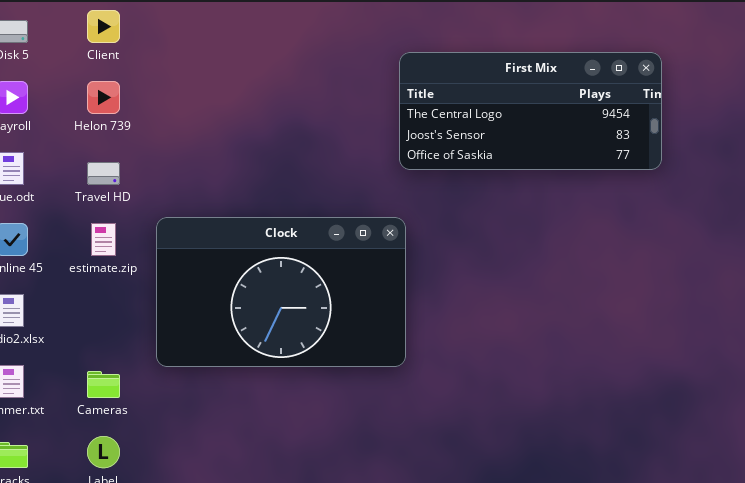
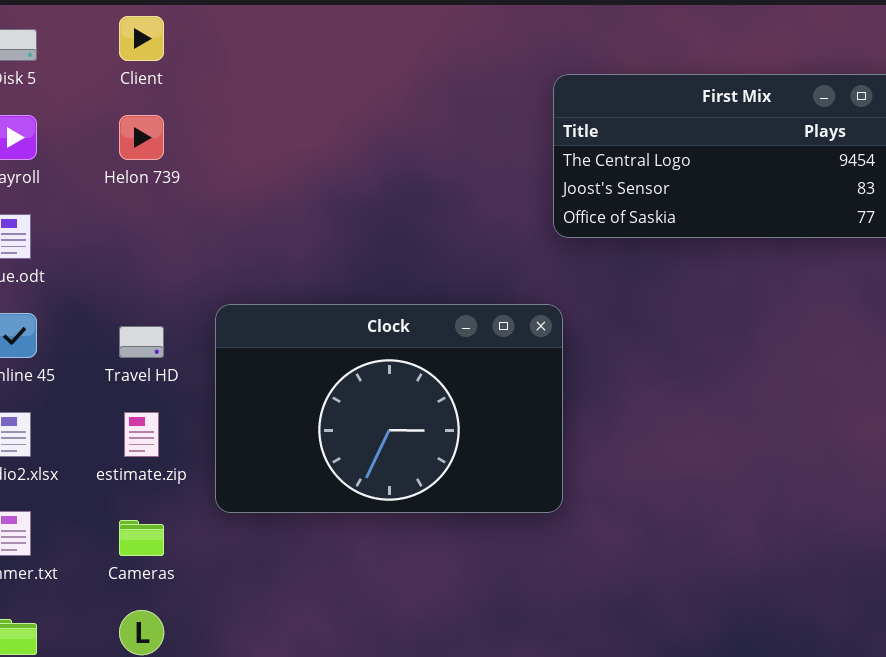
Travel HD: [87,162,120,185] -> [119,326,164,358], moved
estimate.zip: [91,223,116,256] -> [124,412,159,457], moved

